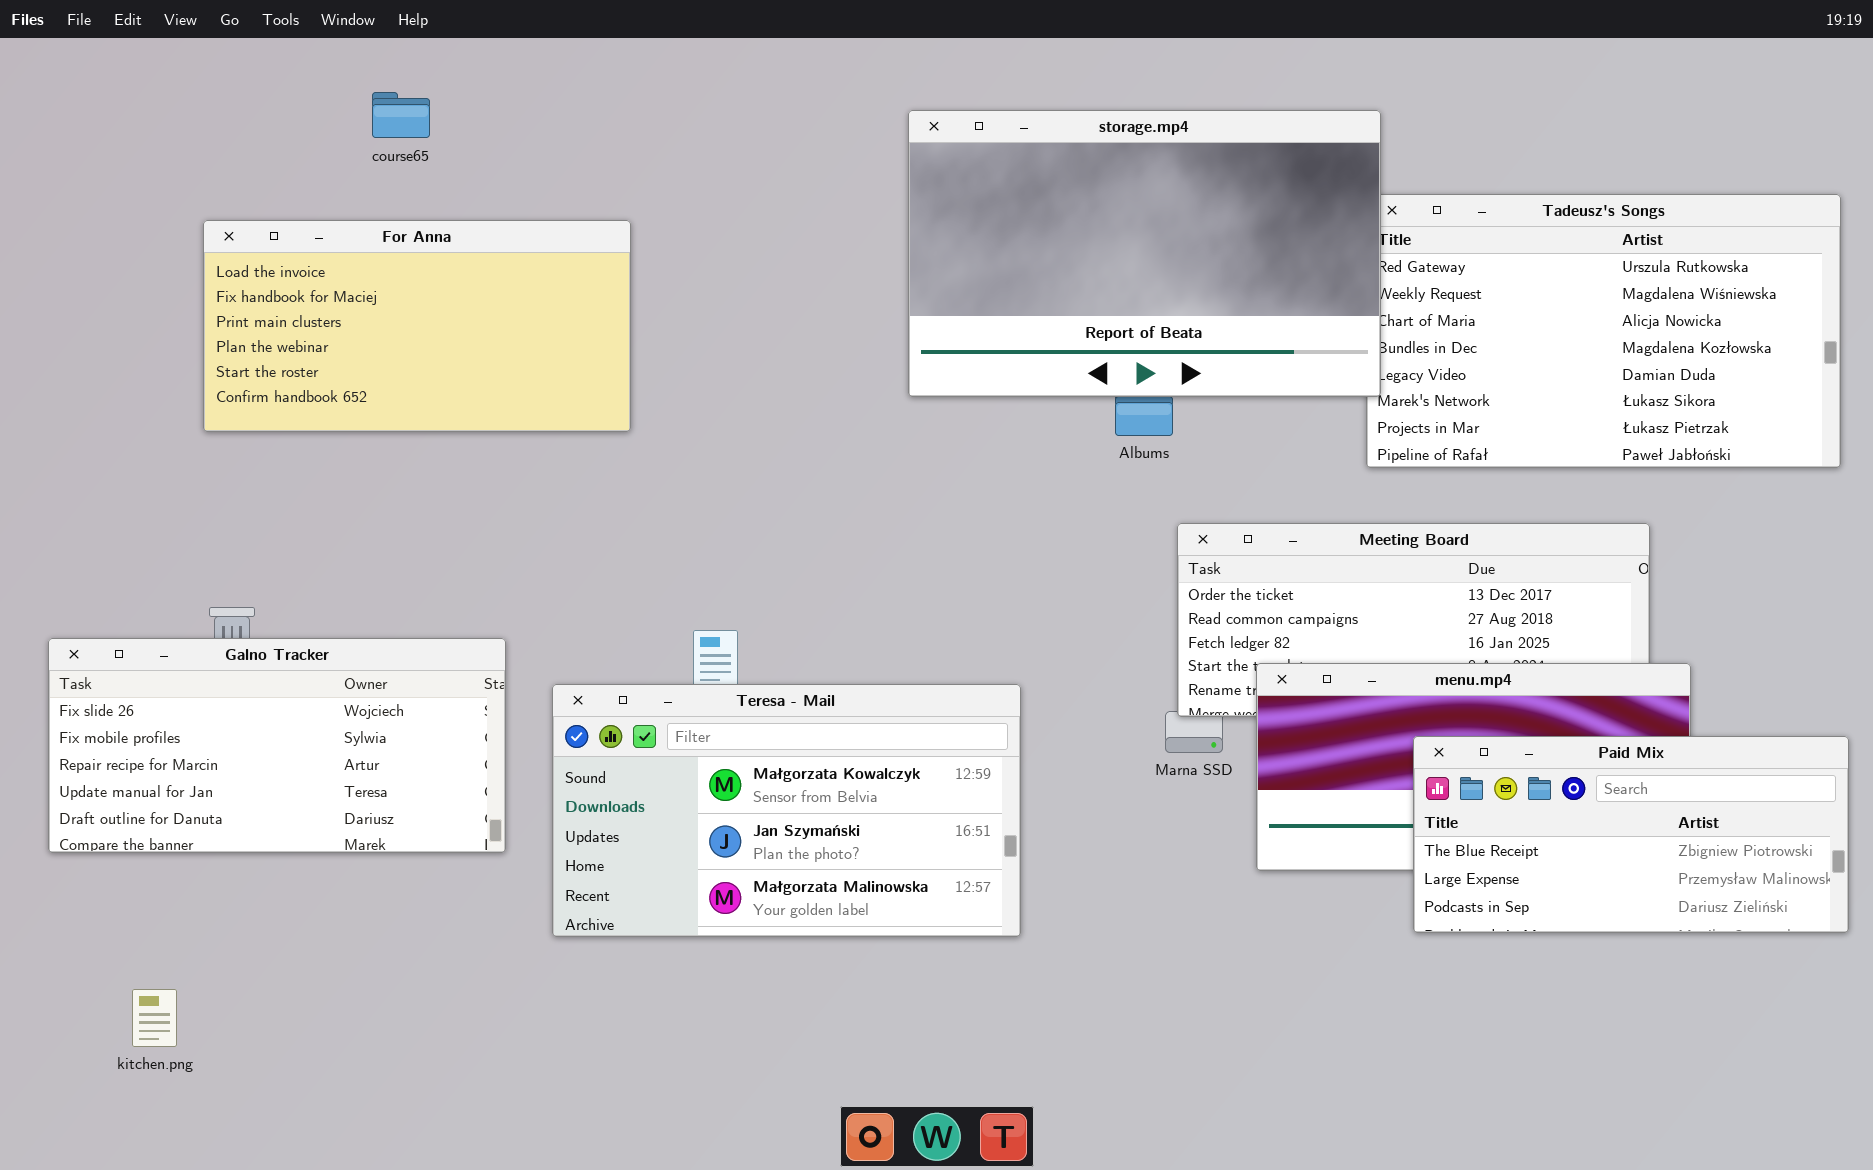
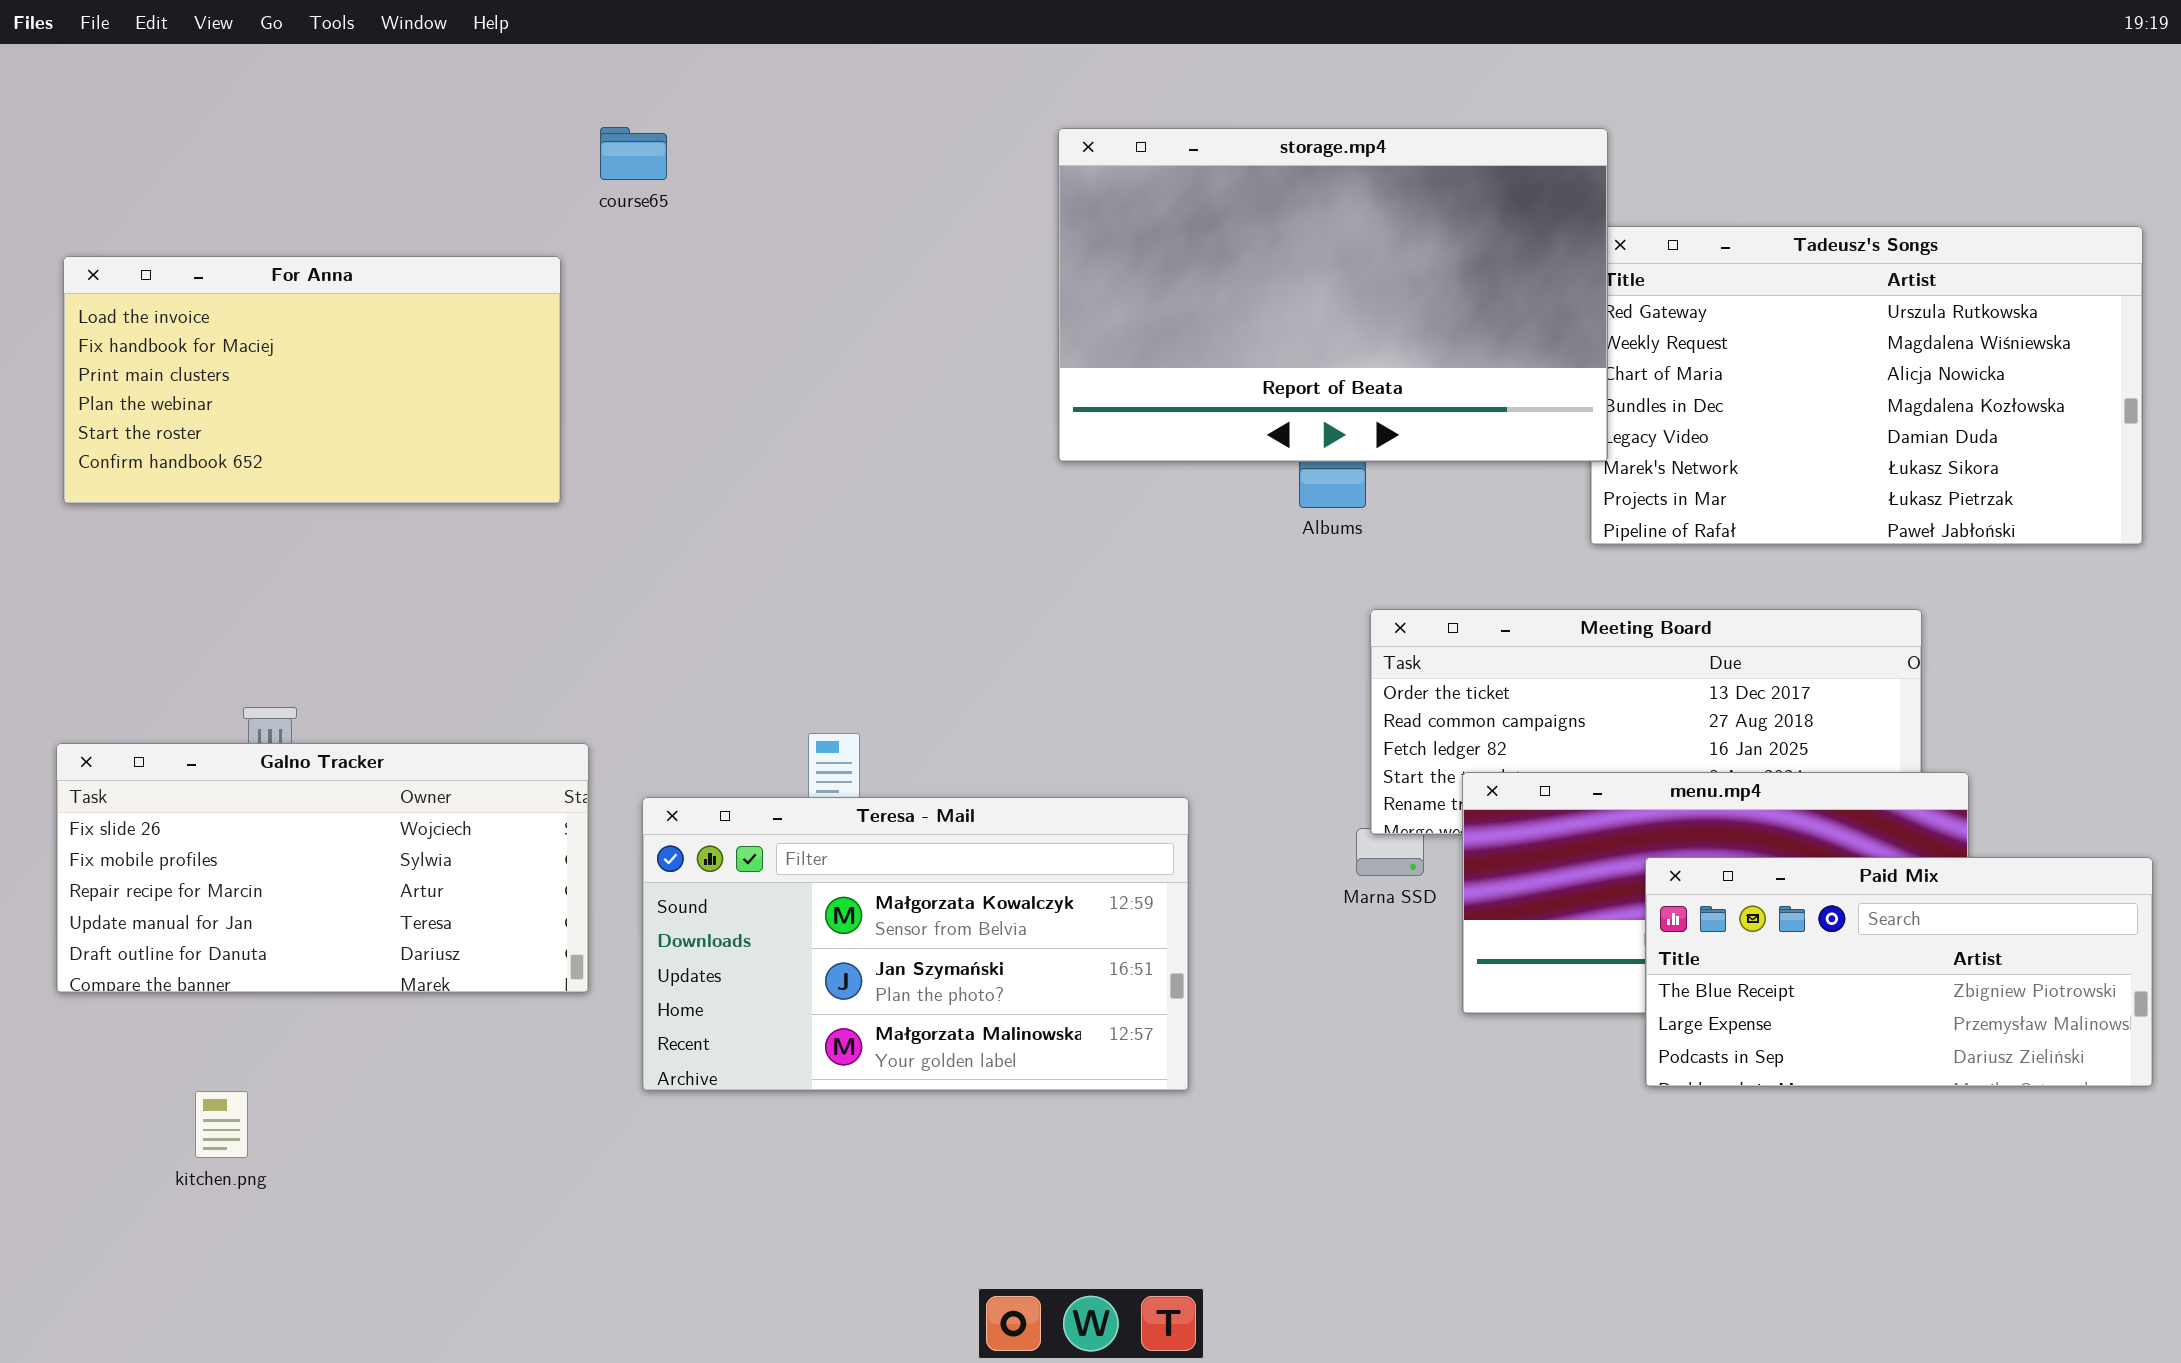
course65: [372,92,430,138] -> [600,127,667,180], moved
For Anna: [203,220,631,432] -> [63,256,561,504], moved
kitchen.png: [132,989,177,1047] -> [195,1091,248,1158], moved

